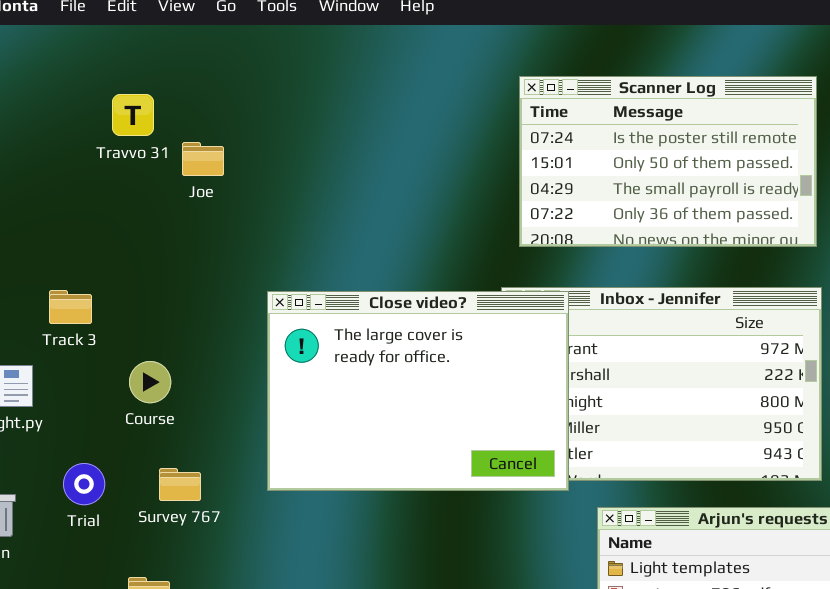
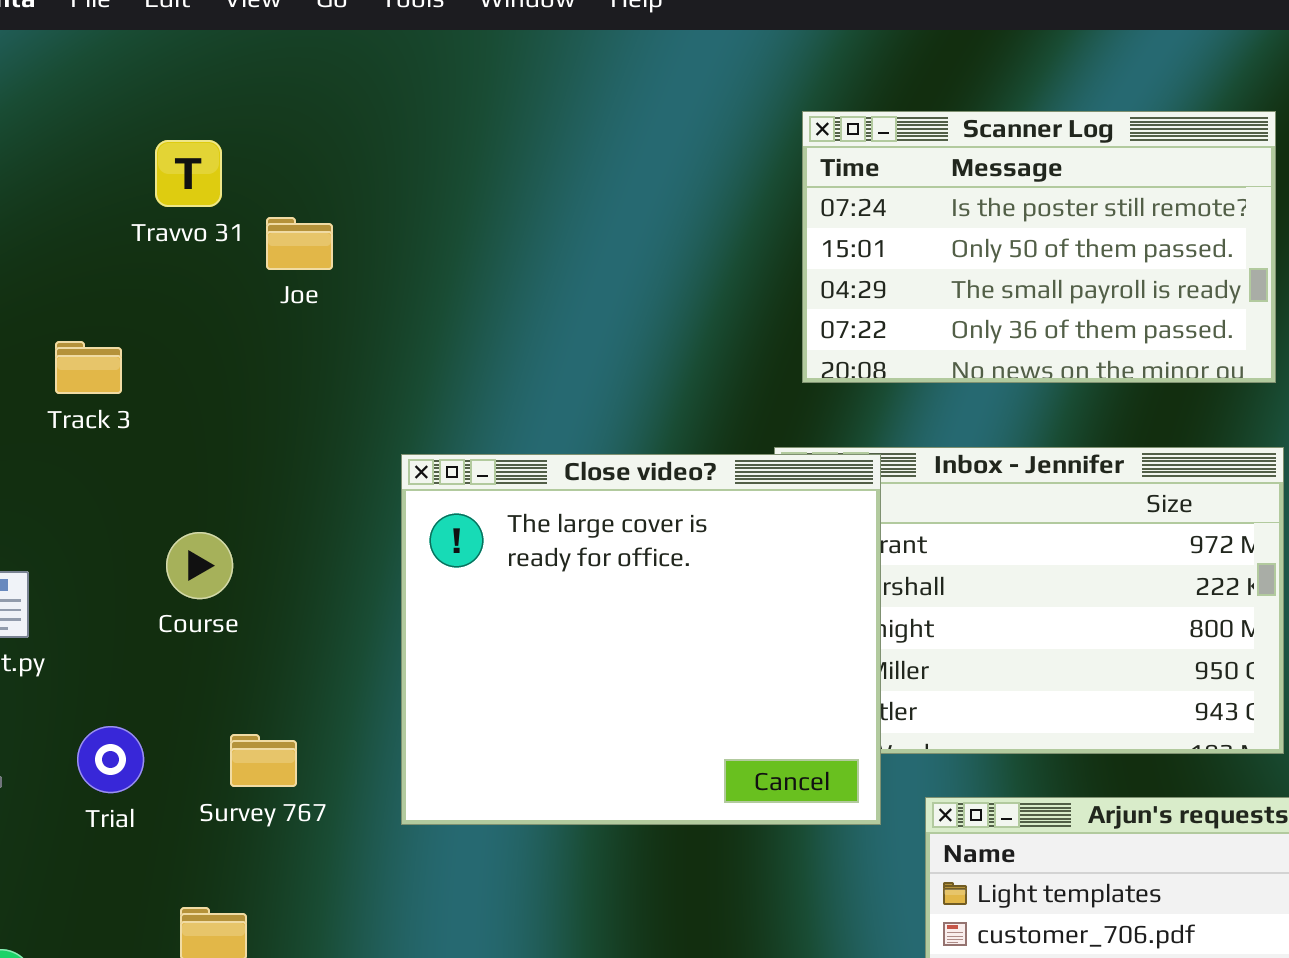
Track 3: [49,290,92,324] -> [55,341,122,394], moved
Close video?: [267,291,569,491] -> [401,454,881,825], resized
Course: [129,361,171,403] -> [166,532,233,599], moved

